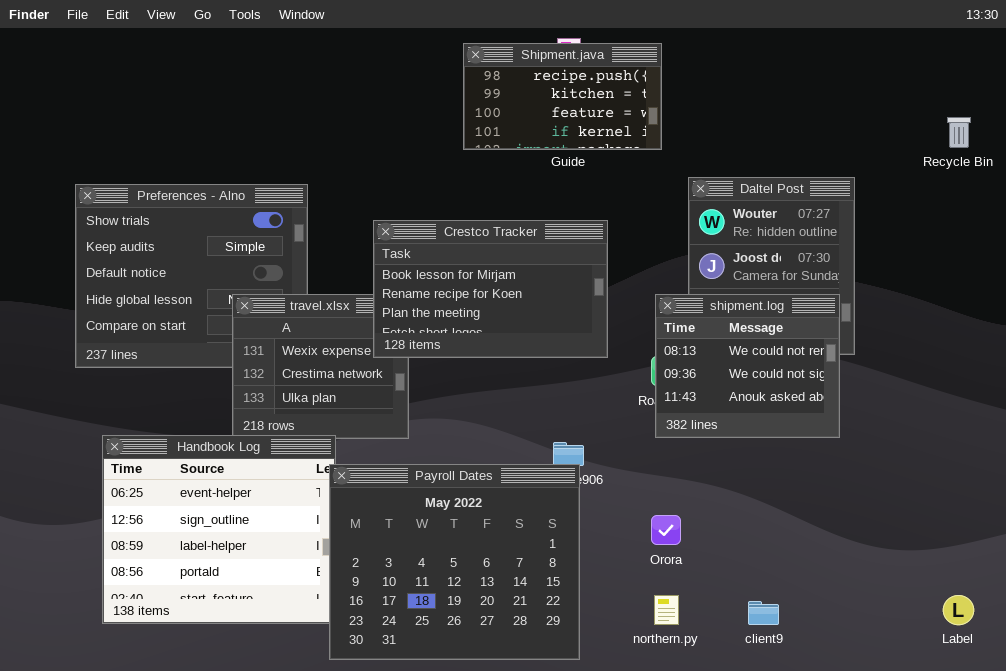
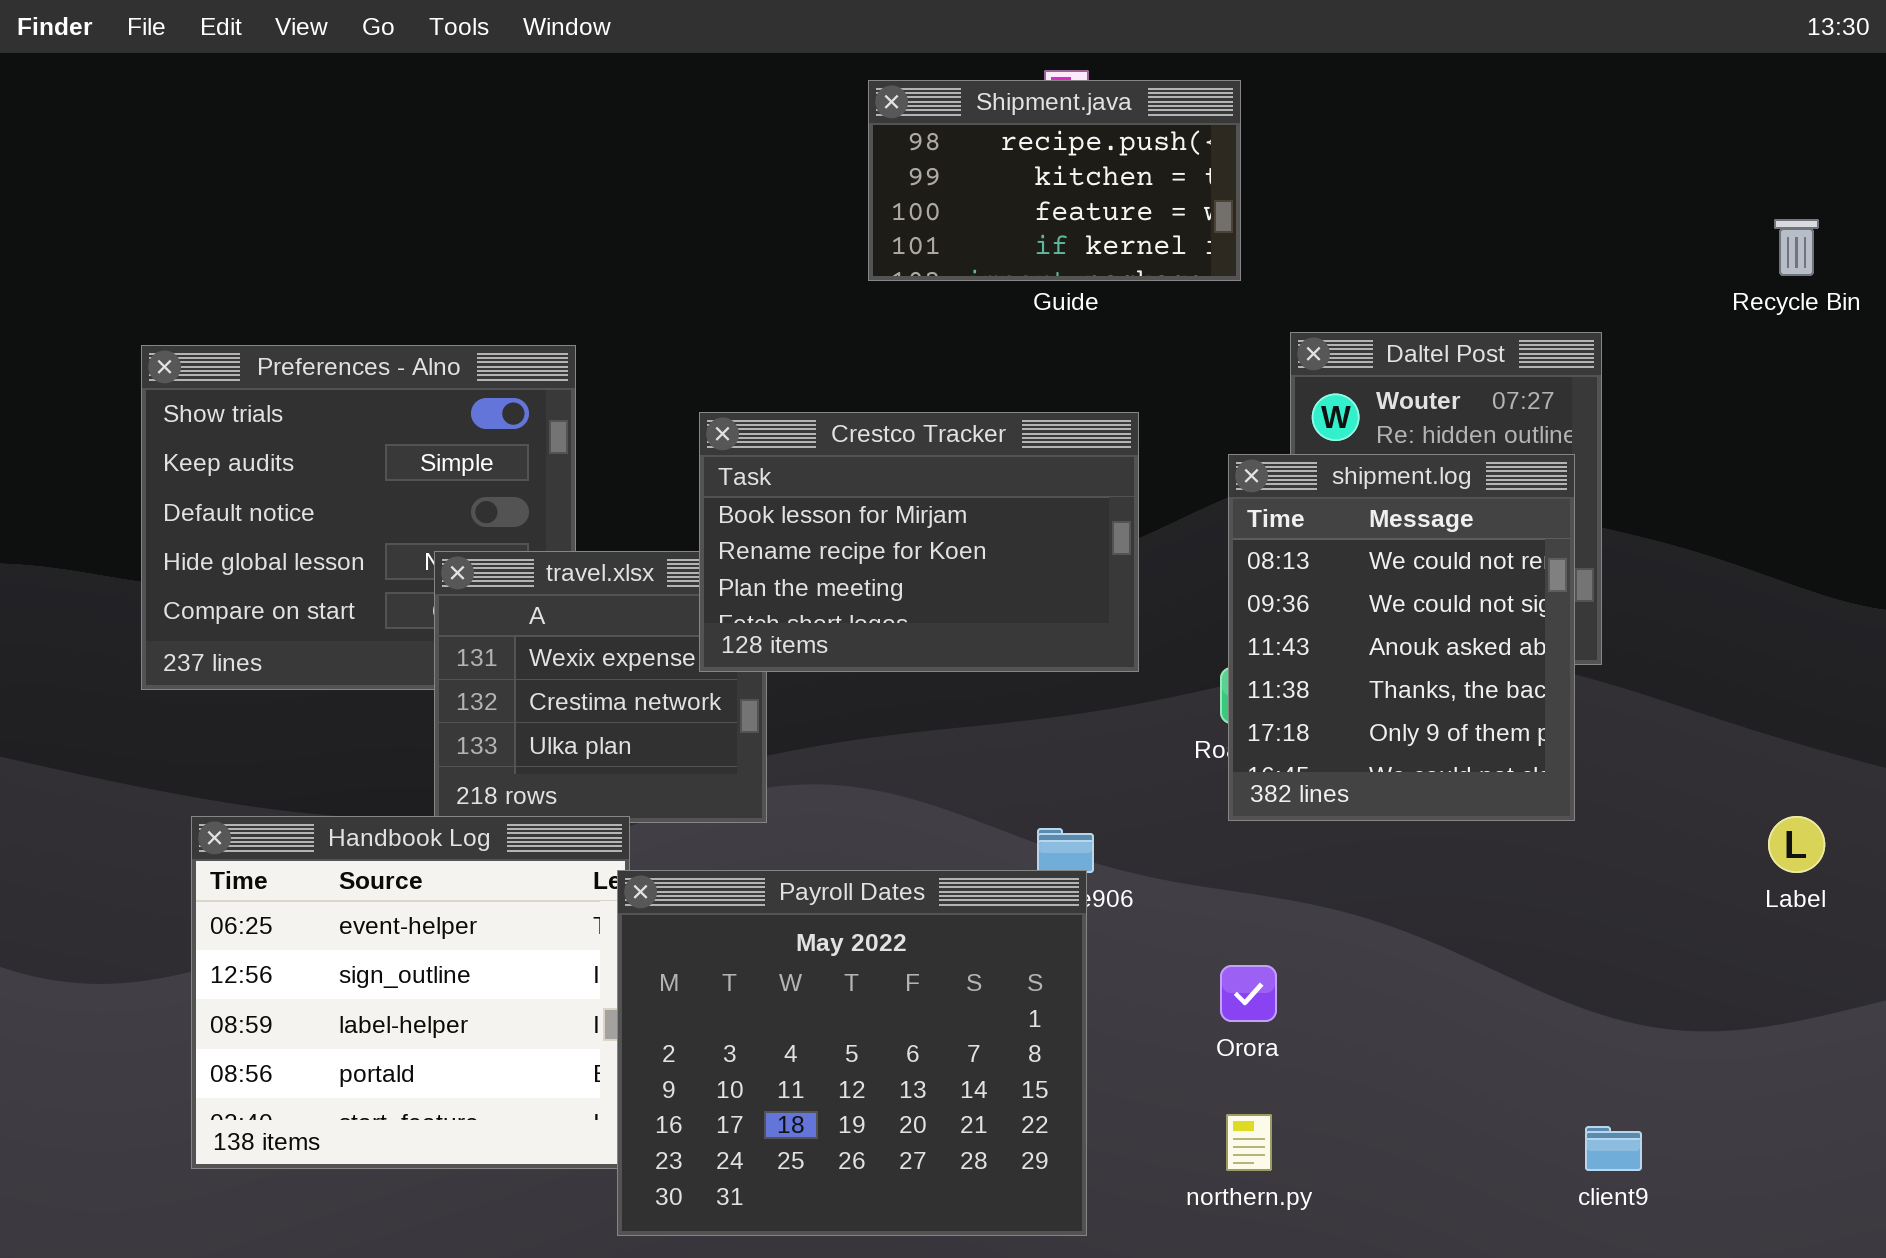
shipment.log: [655,294,840,438] -> [1228,454,1575,821], resized
Label: [943,595,974,625] -> [1768,816,1825,873], moved
client9: [748,601,779,625] -> [1585,1126,1642,1171], moved

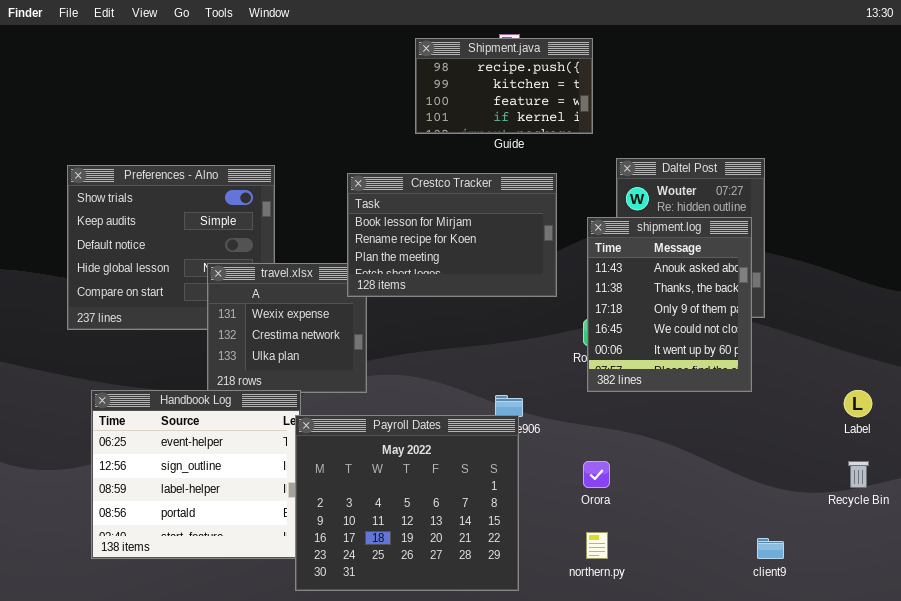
Recycle Bin: [1774,219,1819,276] -> [848,461,869,488], moved
Crestco Tracker: [699,412,1139,672] -> [347,173,557,297], moved
shipment.log: [1228,454,1575,821] -> [587,217,752,392], scrolled down 2 rows

